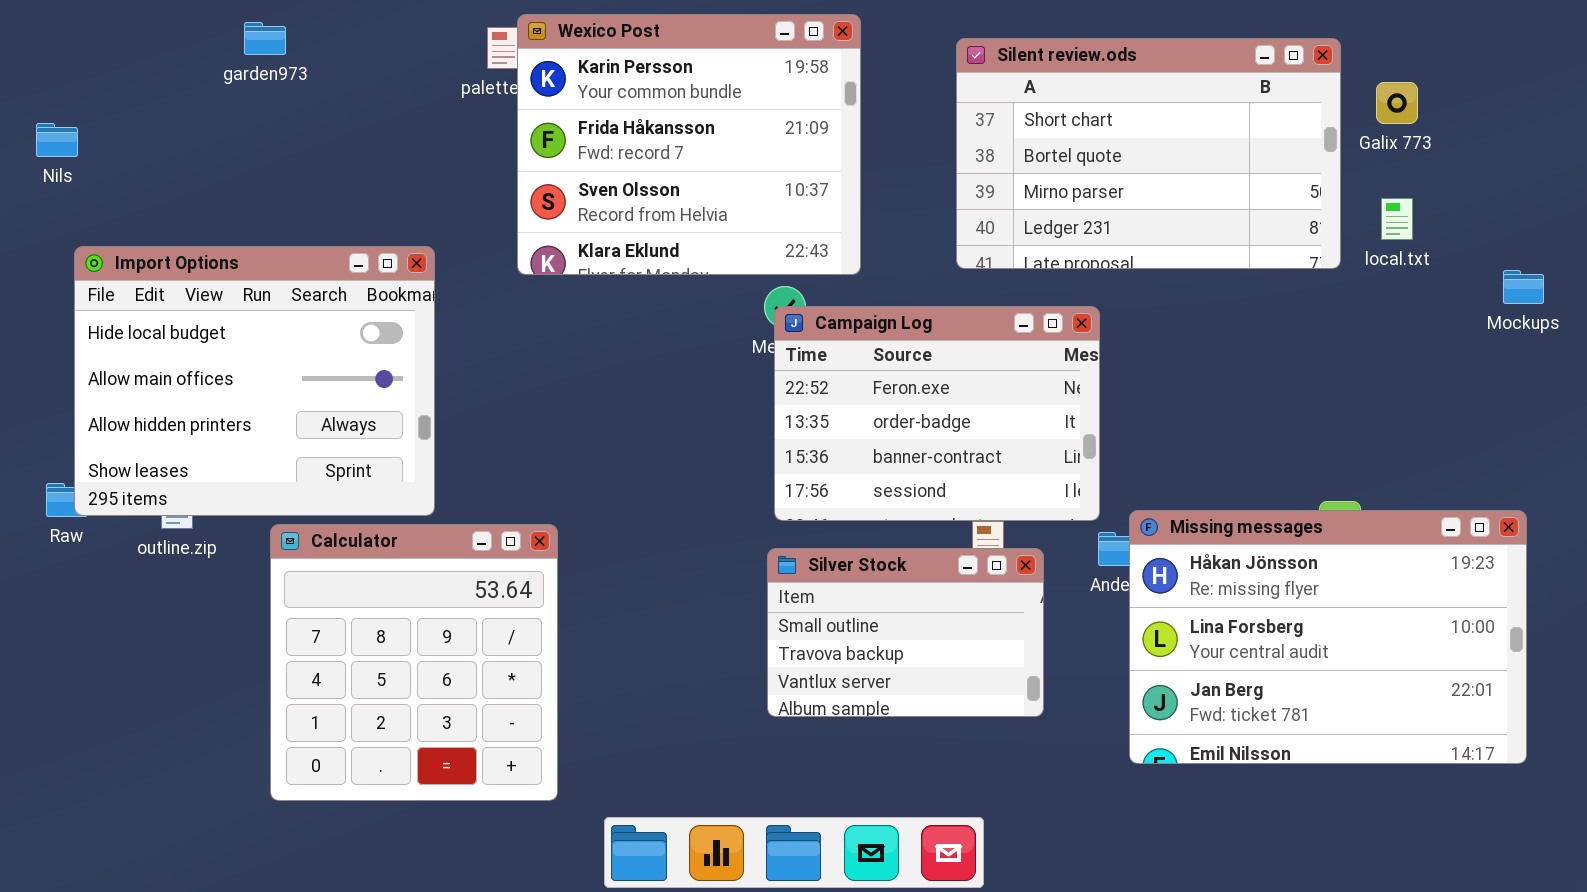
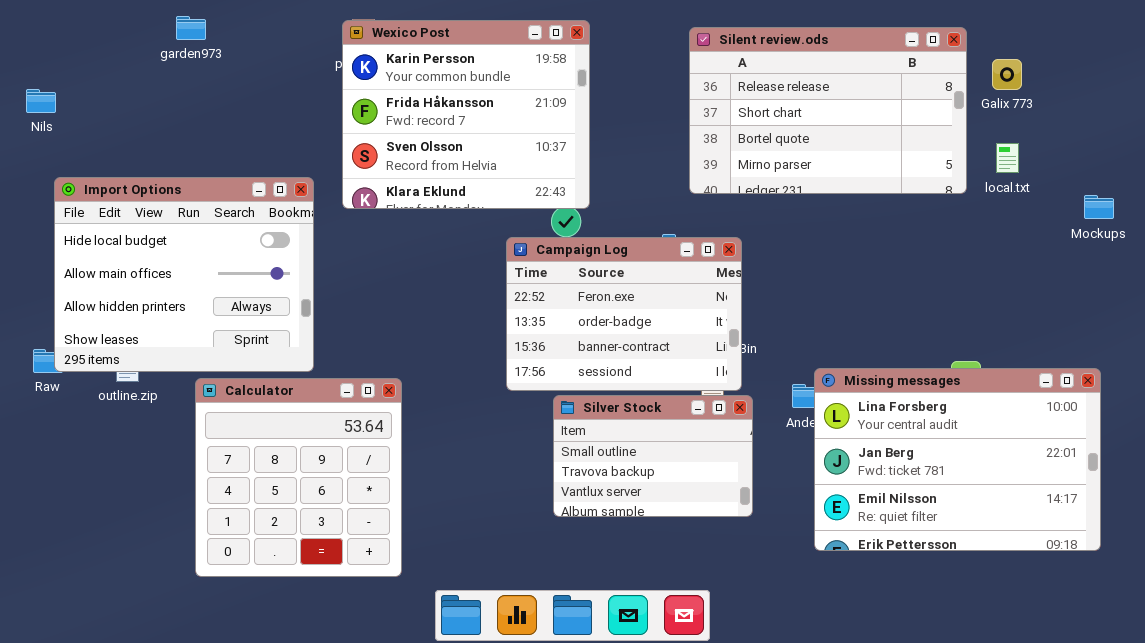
Wexico Post: [517,14,861,275] -> [342,20,590,209], moved
Silent review.ods: [956,38,1341,269] -> [689,27,967,194], scrolled up 1 row
Campaign Log: [774,306,1100,521] -> [506,237,742,391], moved
Missing messages: [1129,510,1527,764] -> [814,368,1101,551], scrolled down 1 row

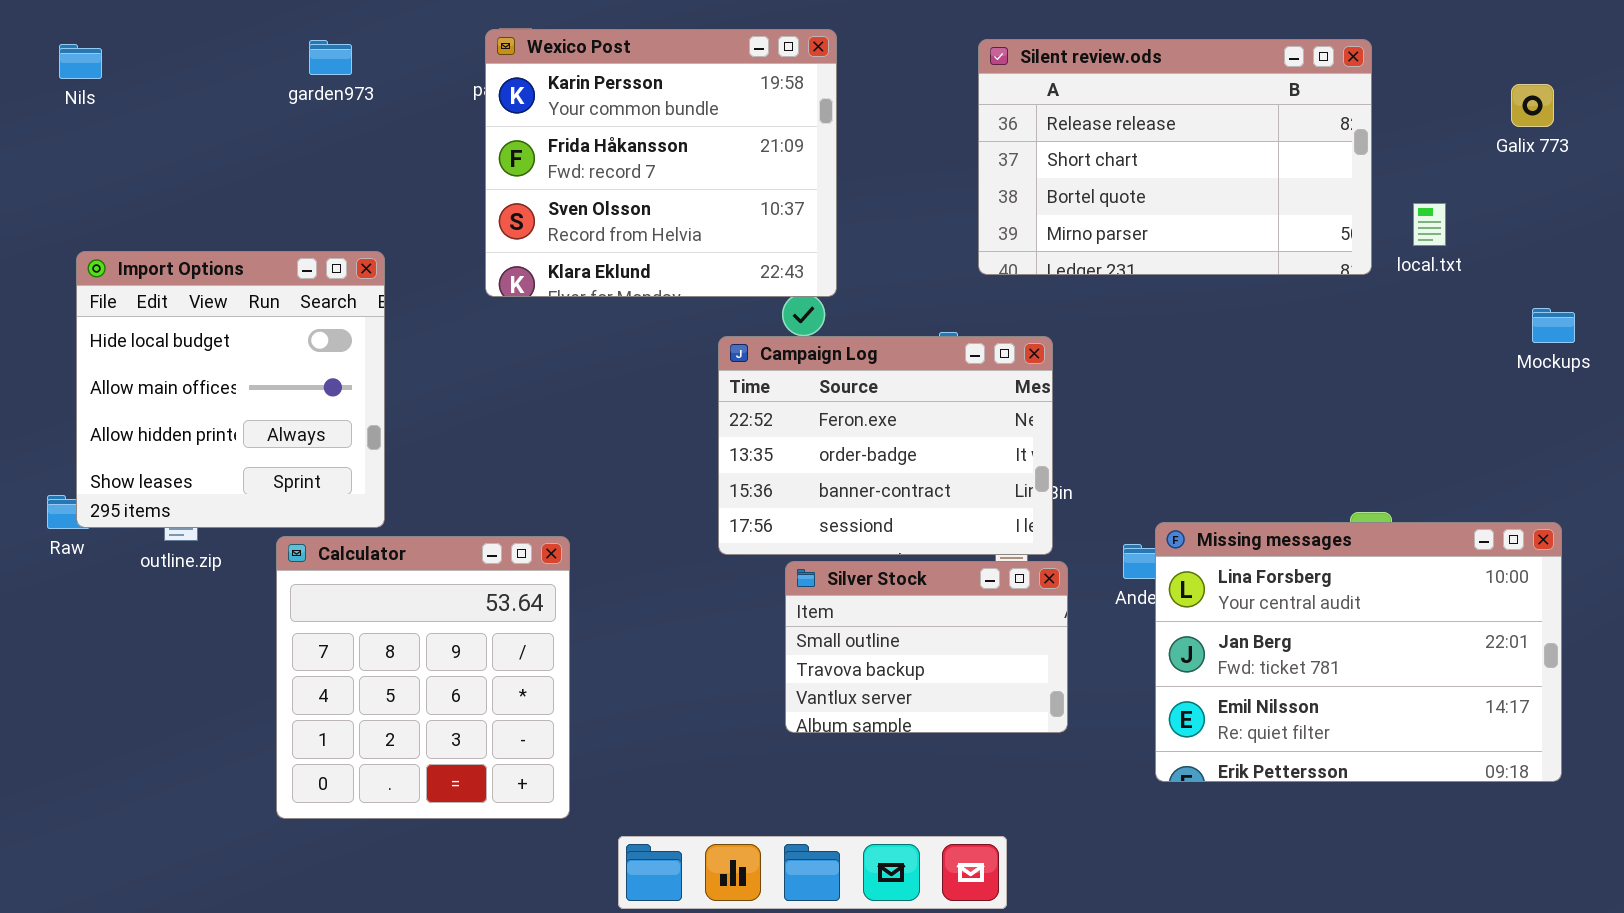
garden973: [176,16,206,40] -> [309,40,352,75], moved
Galix 773: [992,59,1022,90] -> [1511,84,1554,127], moved
Nils: [26,89,56,113] -> [59,44,102,79], moved
Import Options: [54,177,314,372] -> [76,251,385,528], resized
Mockups: [1084,195,1114,219] -> [1532,308,1575,343], moved

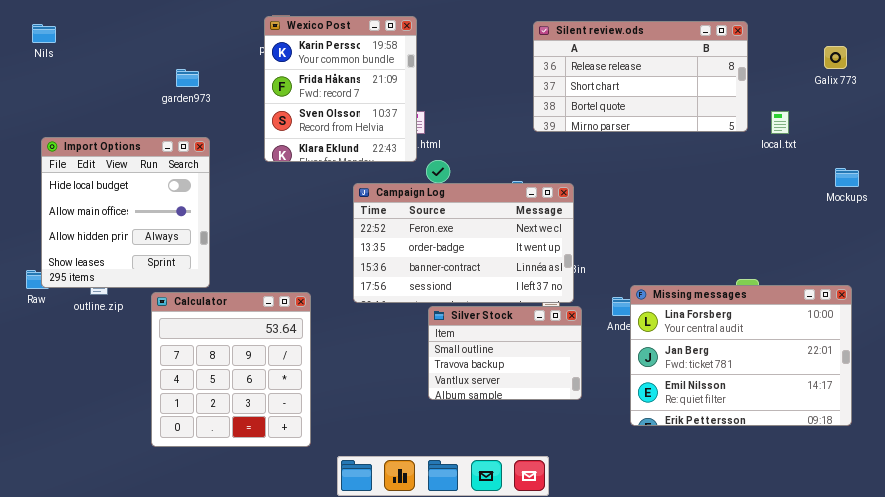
Wexico Post: [485,29,837,297] -> [264,16,417,162], resized
Silent review.ods: [978,39,1372,275] -> [533,21,748,132], resized
garden973: [309,40,352,75] -> [176,69,199,87], moved
Campaign Log: [718,336,1053,555] -> [353,183,574,303], resized

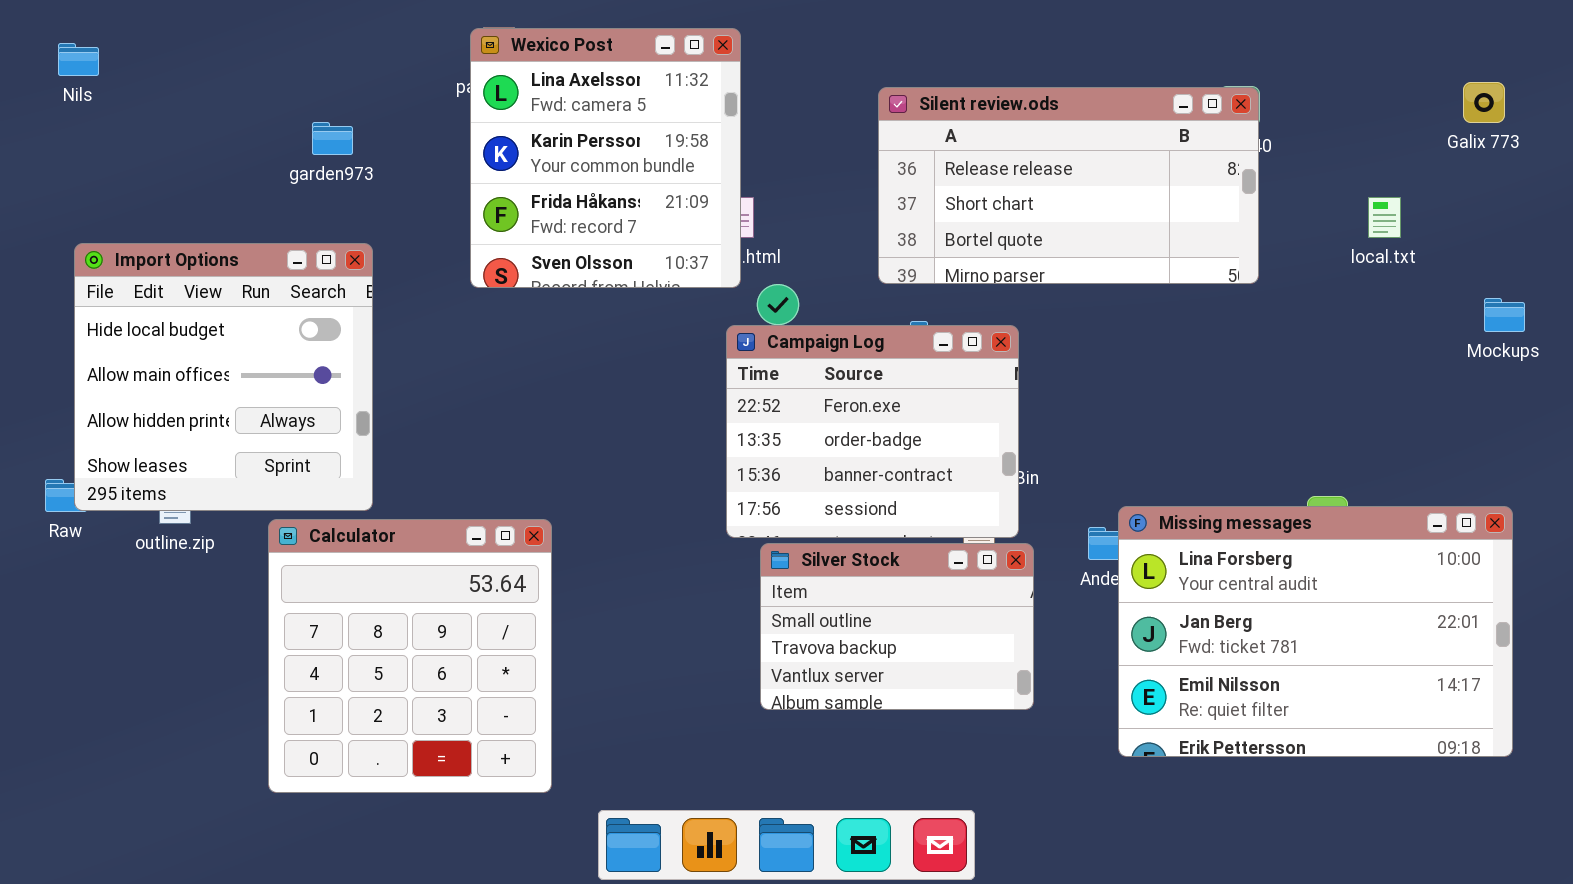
Wexico Post: [264,16,417,162] -> [470,28,741,288], scrolled up 1 row
Silent review.ods: [533,21,748,132] -> [878,87,1259,284], moved
Campaign Log: [353,183,574,303] -> [726,325,1019,538], resized

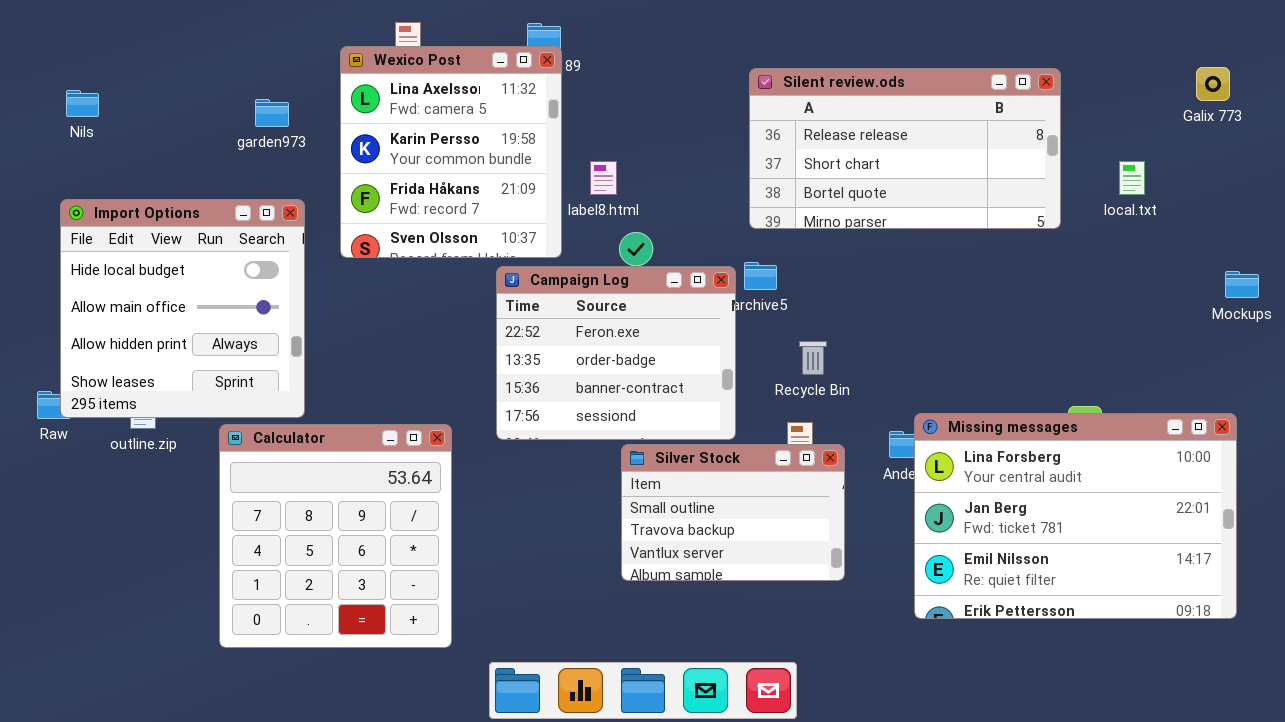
Wexico Post: [470,28,741,288] -> [340,46,562,258], moved
Nils: [58,43,99,76] -> [66,90,99,117], moved
Silent review.ods: [878,87,1259,284] -> [749,68,1061,229], moved
Mockups: [1484,298,1525,332] -> [1225,271,1259,298], moved
Campaign Log: [726,325,1019,538] -> [496,266,736,440], moved

